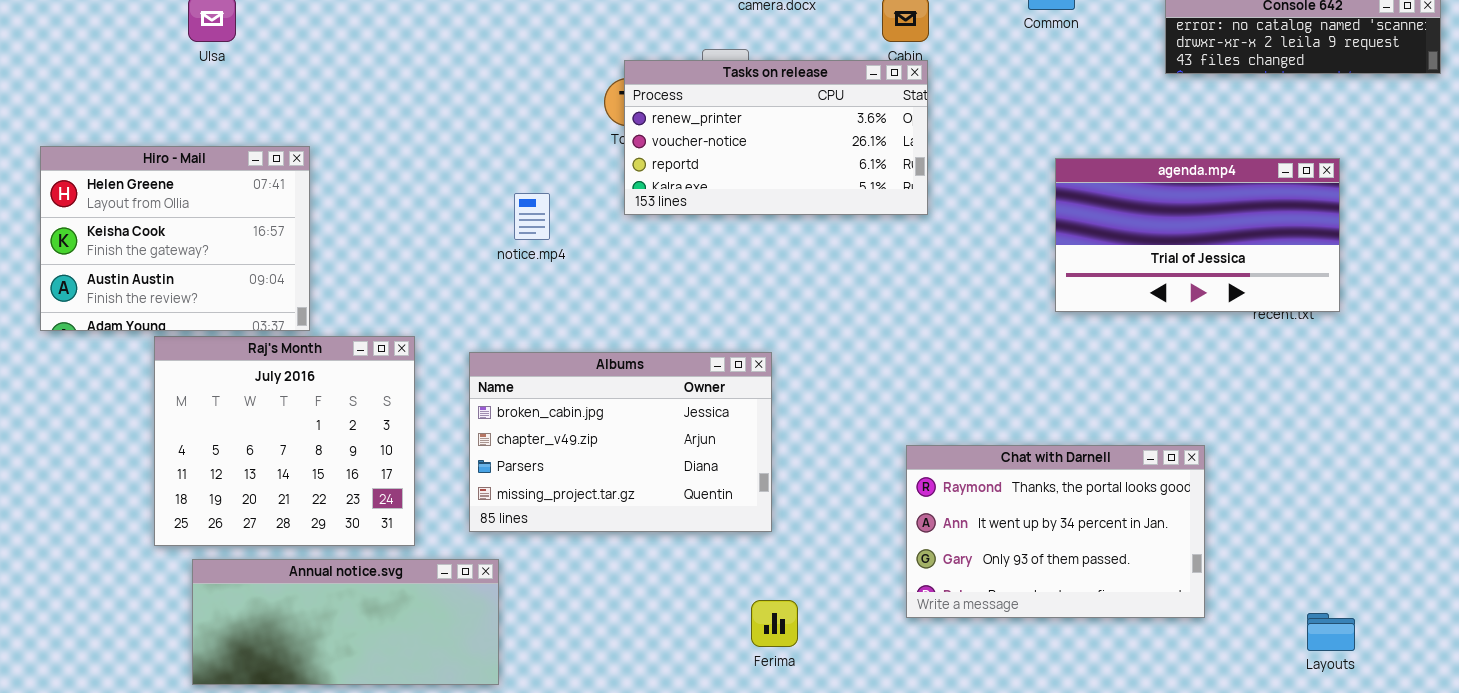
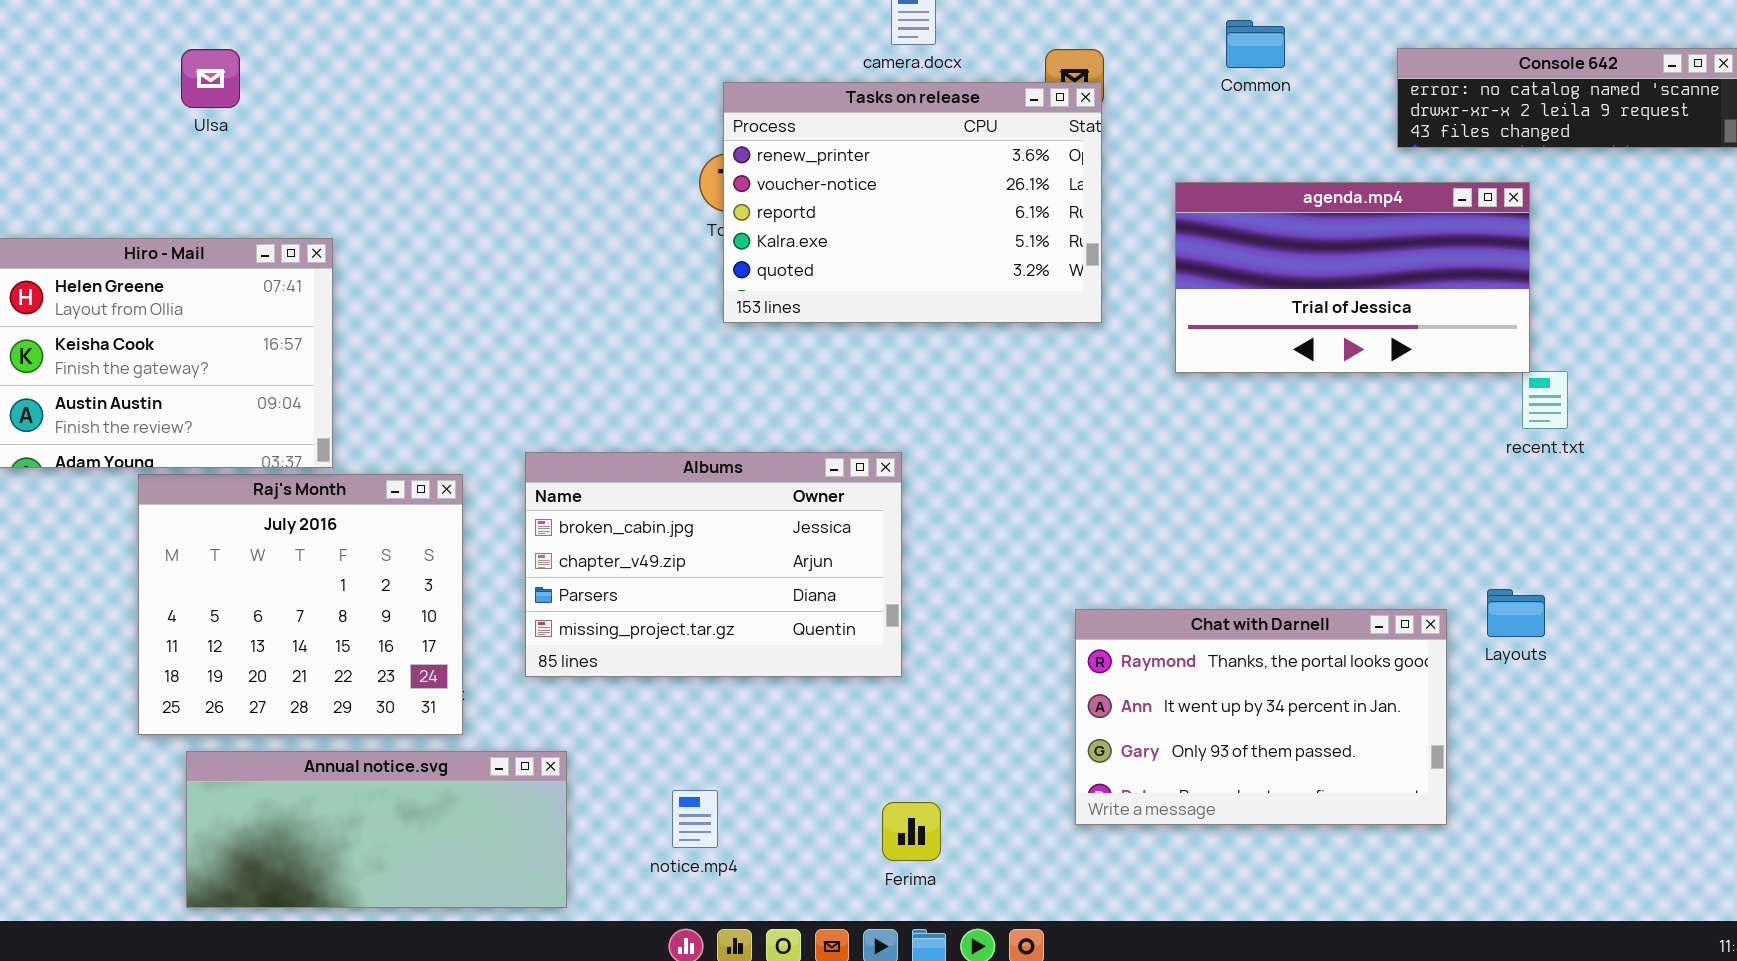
Tasks on release: [624,60,928,215] -> [723,82,1102,323], resized
agenda.mp4: [1055,158,1340,312] -> [1175,182,1530,373], moved
notice.mp4: [514,193,550,240] -> [672,790,718,848], moved
Albums: [469,352,772,532] -> [525,452,902,677], moved
Layouts: [1307,613,1355,651] -> [1487,589,1545,637], moved

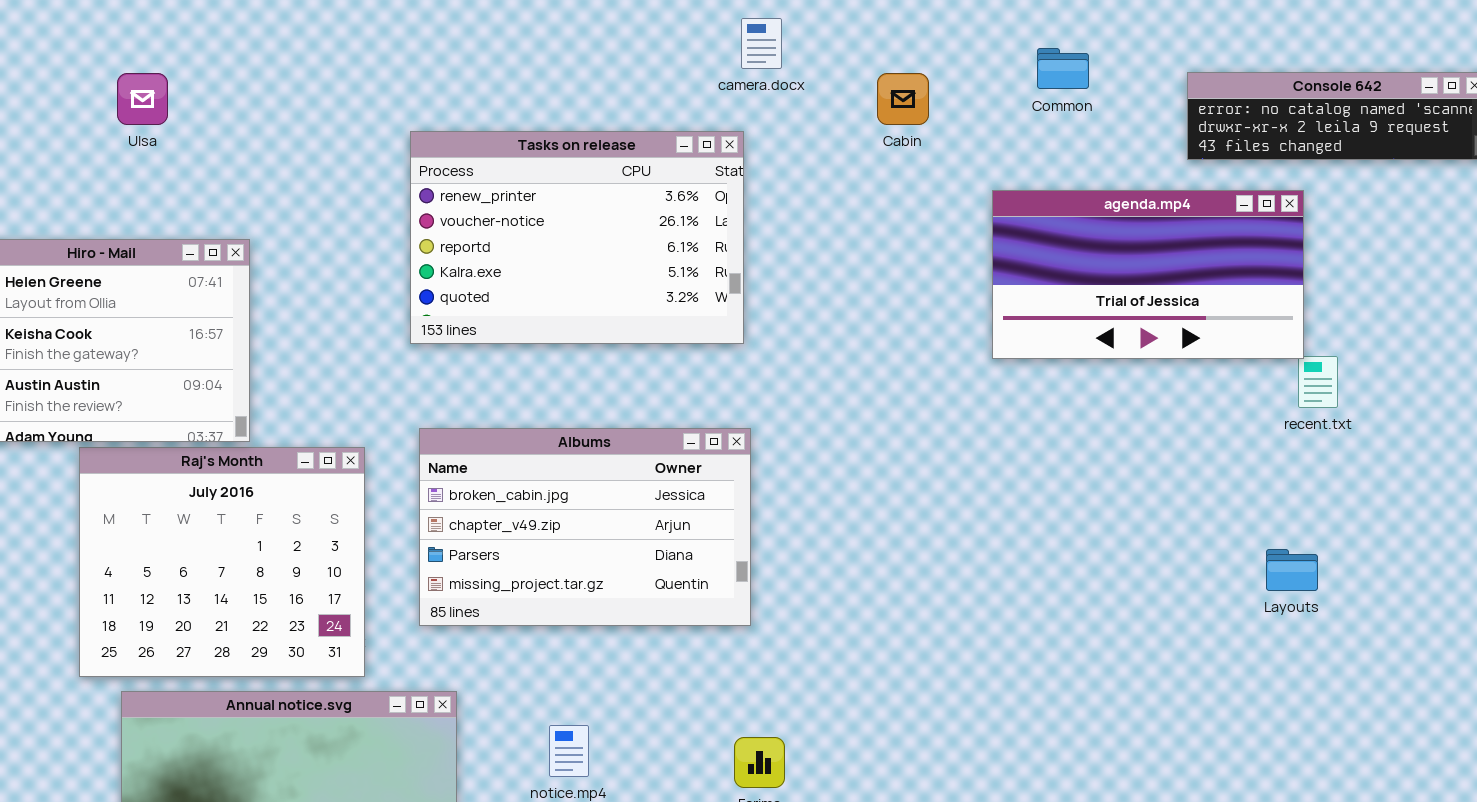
Tasks on release: [723,82,1102,323] -> [410,131,744,344], moved
Chat with Darnell: [1075,609,1447,825] -> none, closed

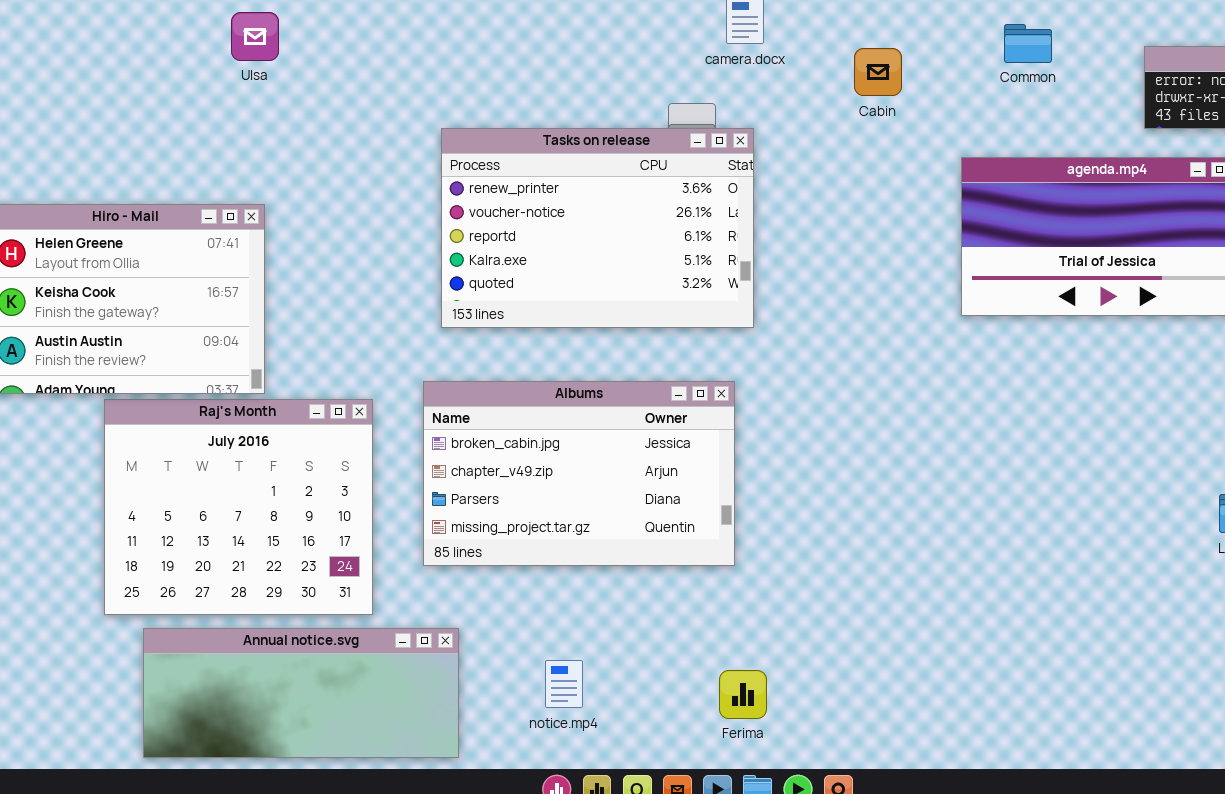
Ulsa: [117,73,168,125] -> [231,12,279,61], moved
Tasks on release: [410,131,744,344] -> [441,128,754,328], moved

